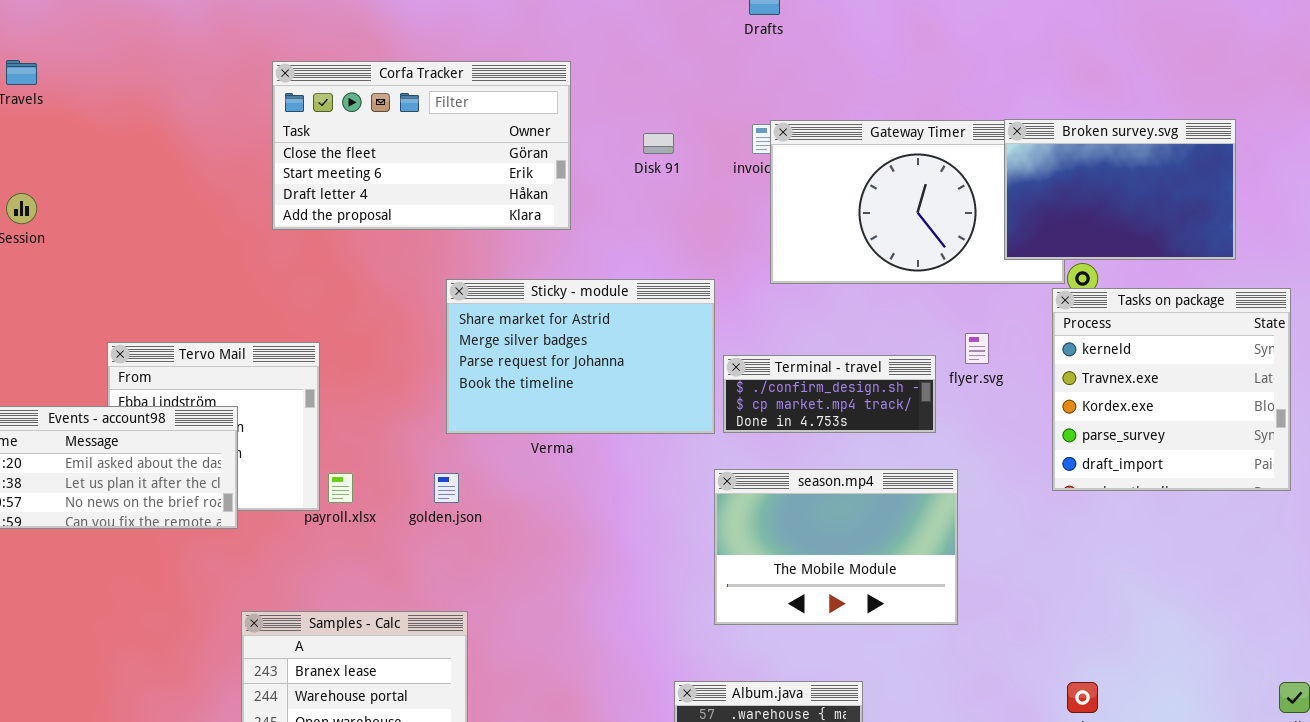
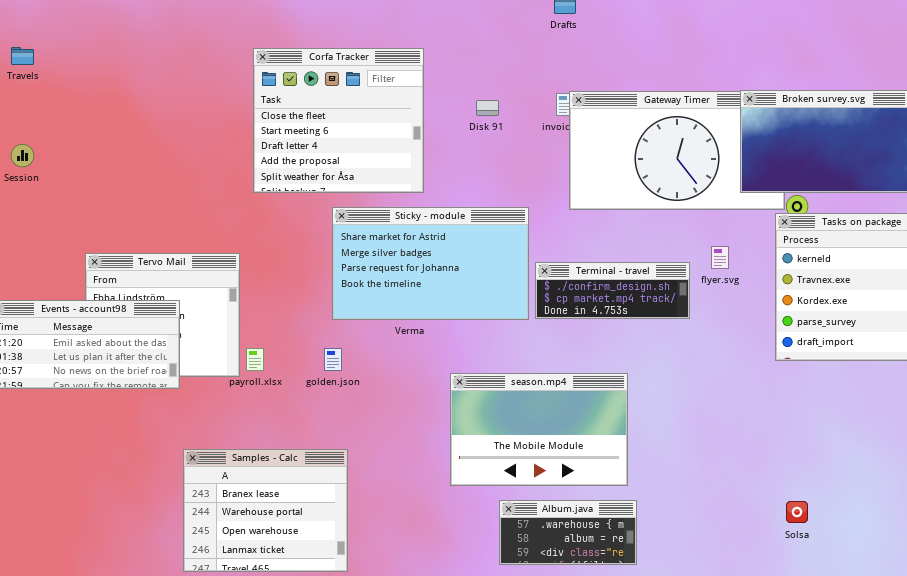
Corfa Tracker: [272,61,571,230] -> [253,48,424,193], resized
season.mp4: [714,469,958,625] -> [450,373,628,486], moved

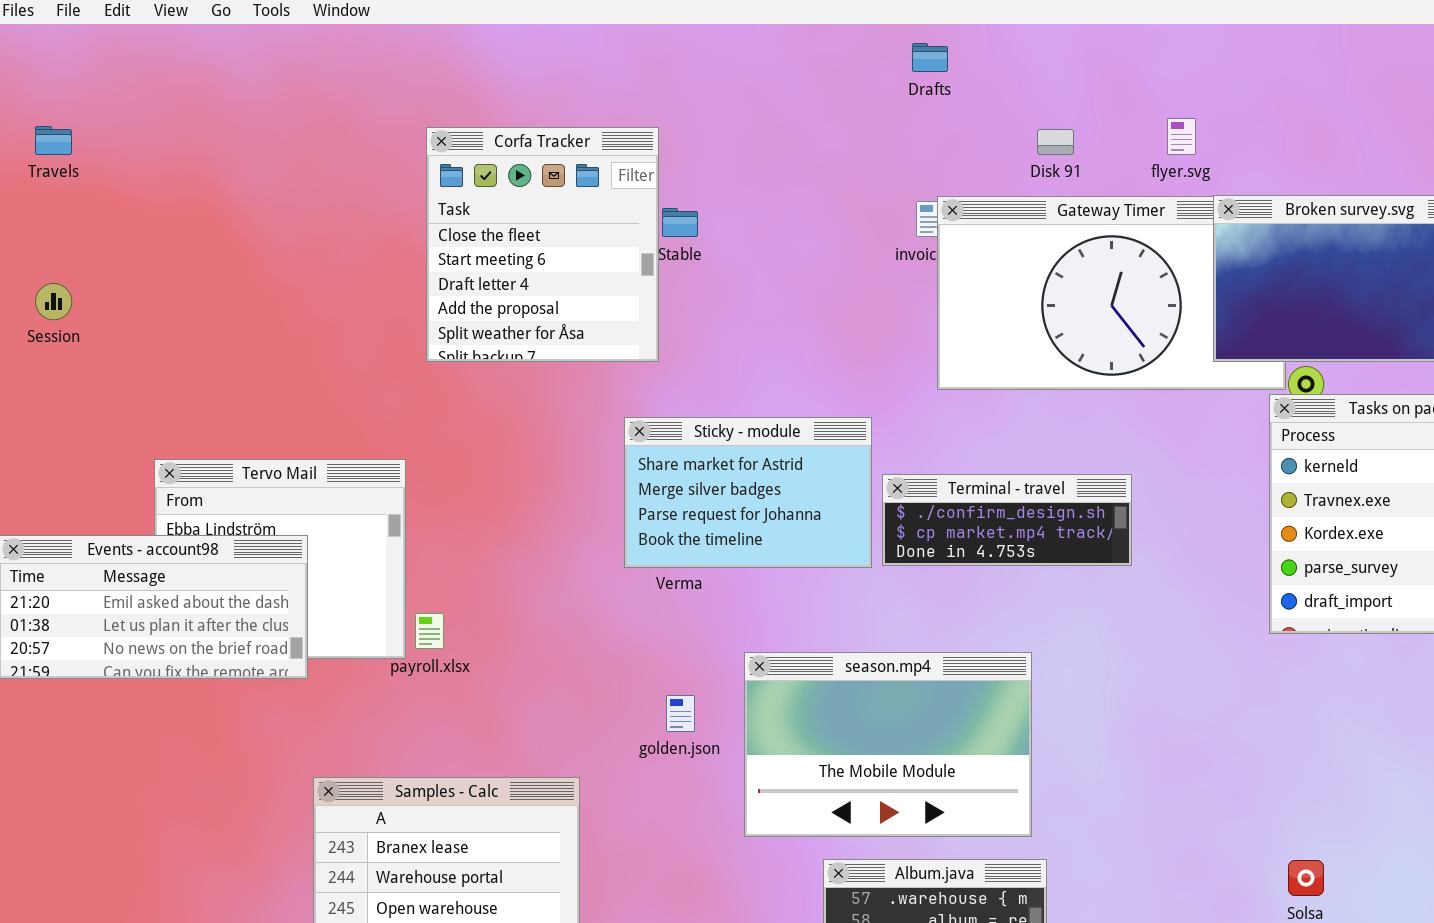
Corfa Tracker: [253,48,424,193] -> [426,127,659,362], resized
Disk 91: [476,100,499,116] -> [1037,129,1074,155], moved
Sticky - module: [332,207,529,320] -> [624,417,872,568], resized
flyer.svg: [711,246,729,269] -> [1167,118,1196,155], moved
golden.json: [324,348,342,371] -> [666,695,695,732], moved

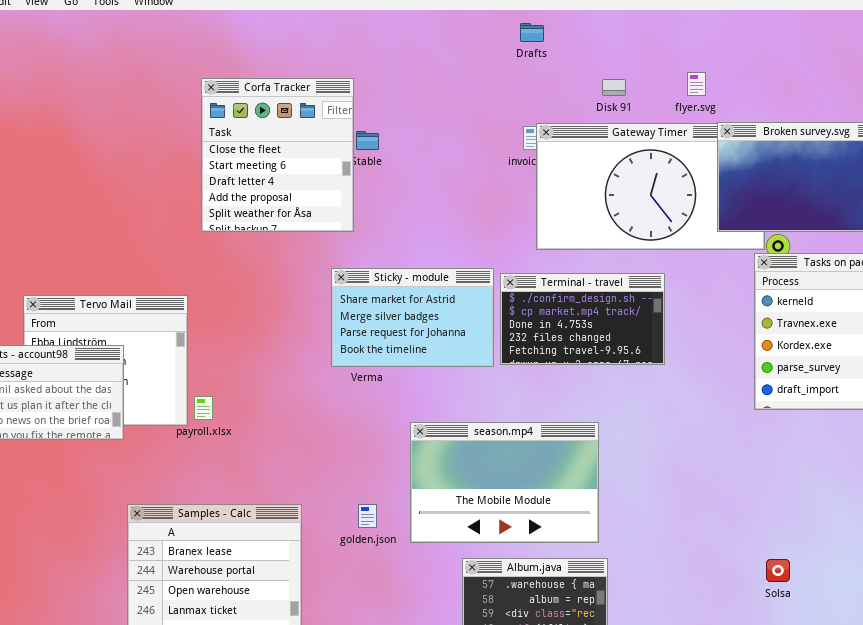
Terminal - travel: [882,474,1132,566] -> [500,273,665,365], resized
golden.json: [666,695,695,732] -> [358,504,377,528], moved

